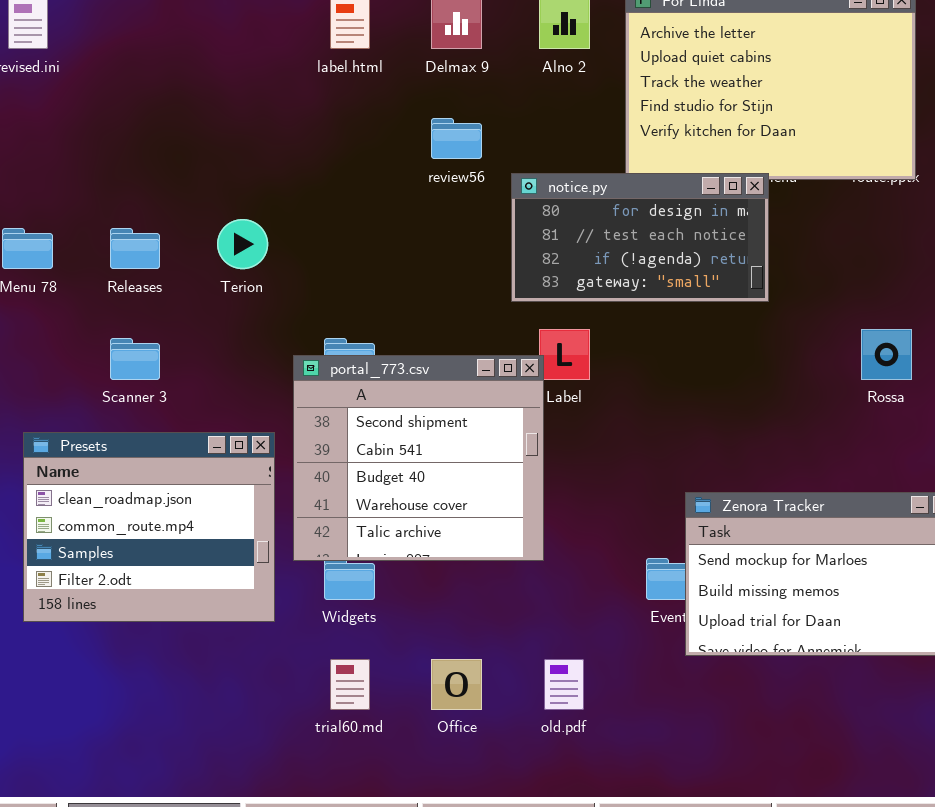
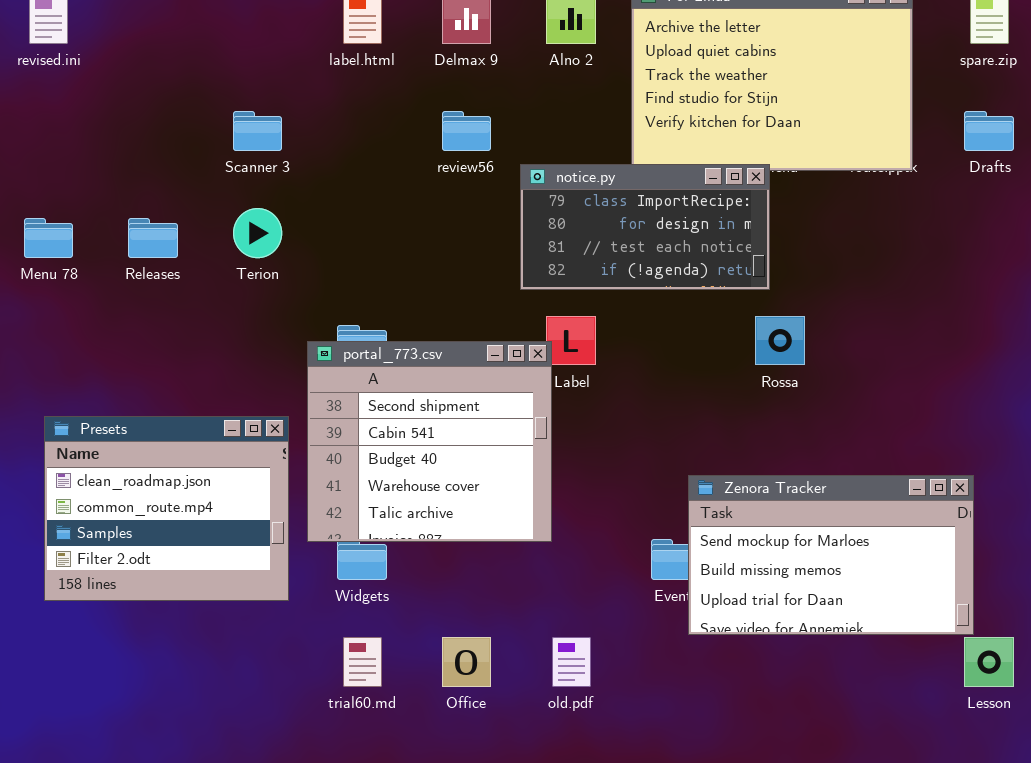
notice.py: [511,173,769,302] -> [520,164,770,290], scrolled up 1 row
Rossa: [861,329,912,380] -> [755,316,805,365], moved
Scanner 3: [110,338,160,380] -> [233,111,282,151], moved

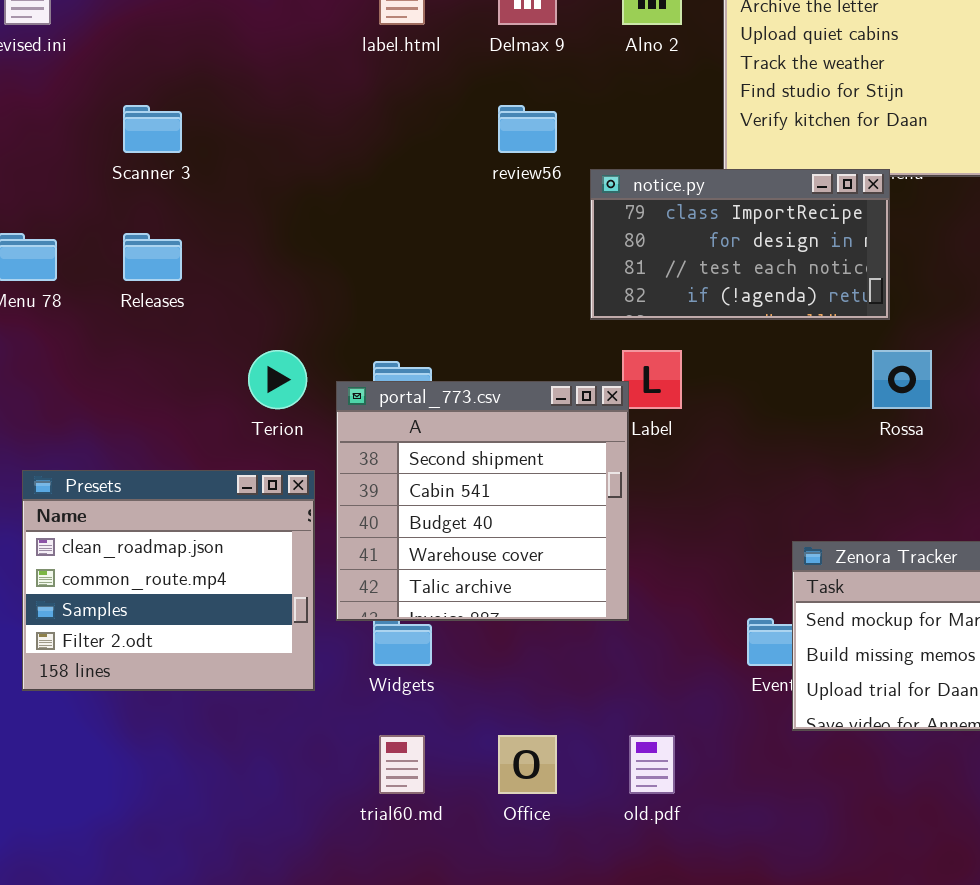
Scanner 3: [233,111,282,151] -> [123,105,182,153], moved
Terion: [233,208,282,258] -> [248,350,307,409], moved

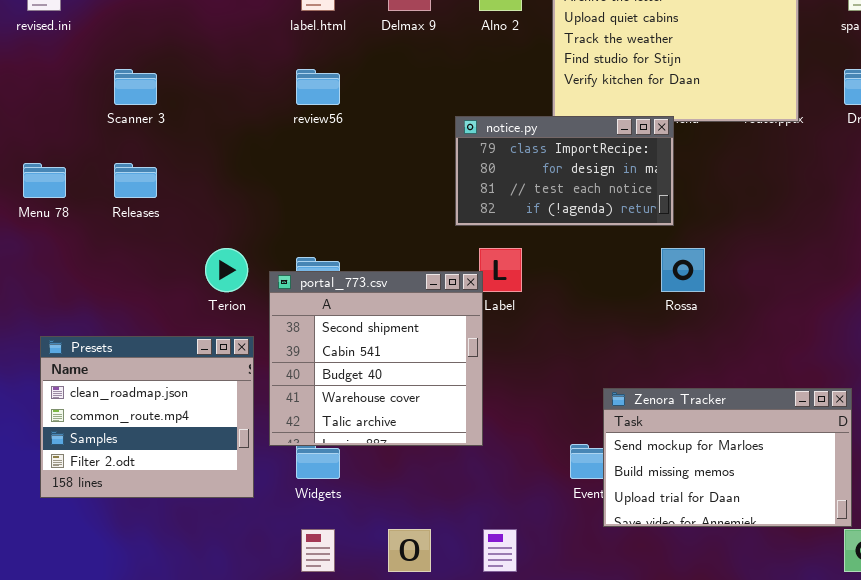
review56: [498,105,557,153] -> [296,69,340,105], moved

